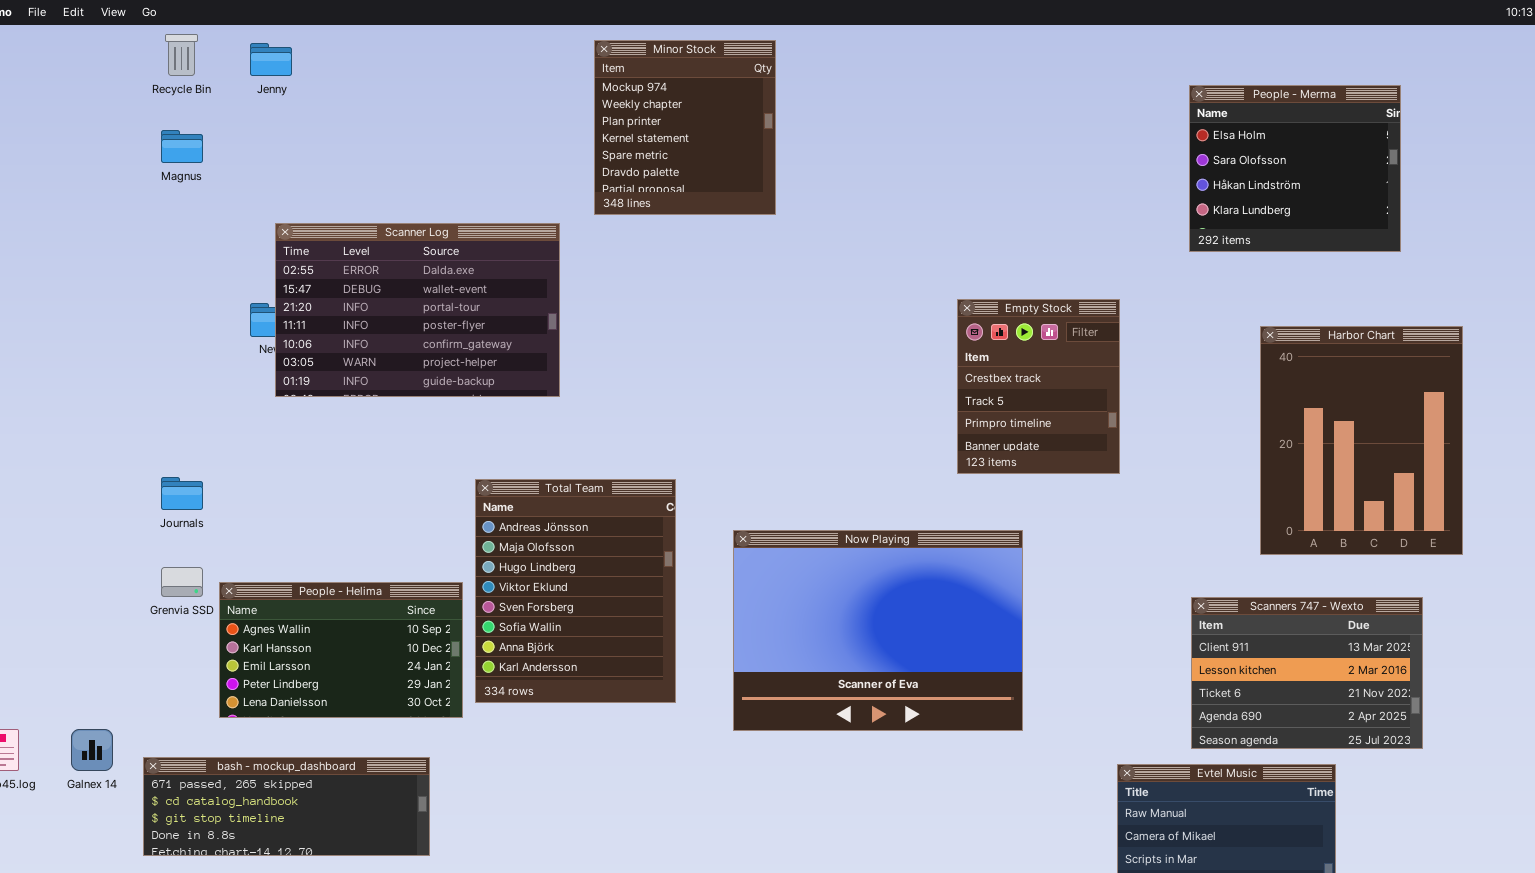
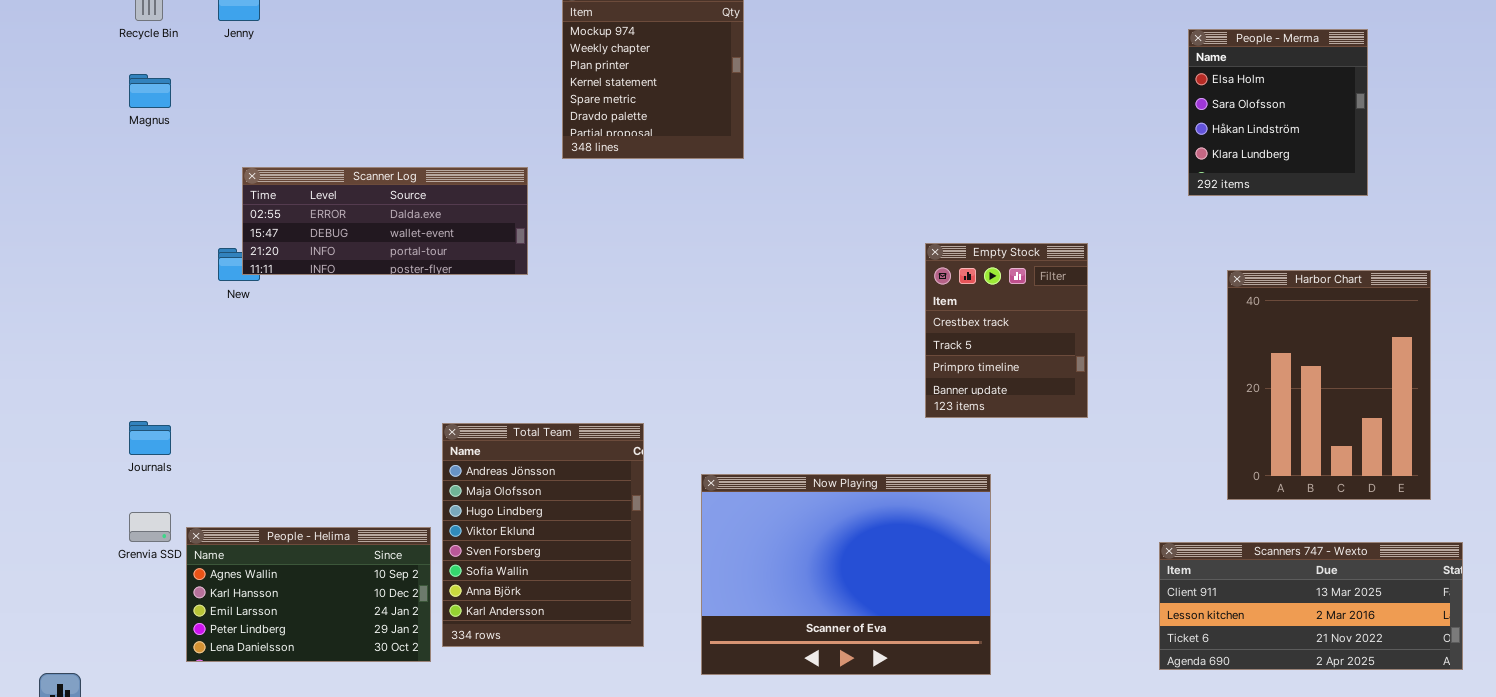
People - Merma: [1189,85,1401,252] -> [1188,29,1368,196], resized
Scanner Log: [275,223,560,397] -> [242,167,528,275], resized
Scanners 747 - Wexto: [1191,597,1423,749] -> [1159,542,1463,670], resized

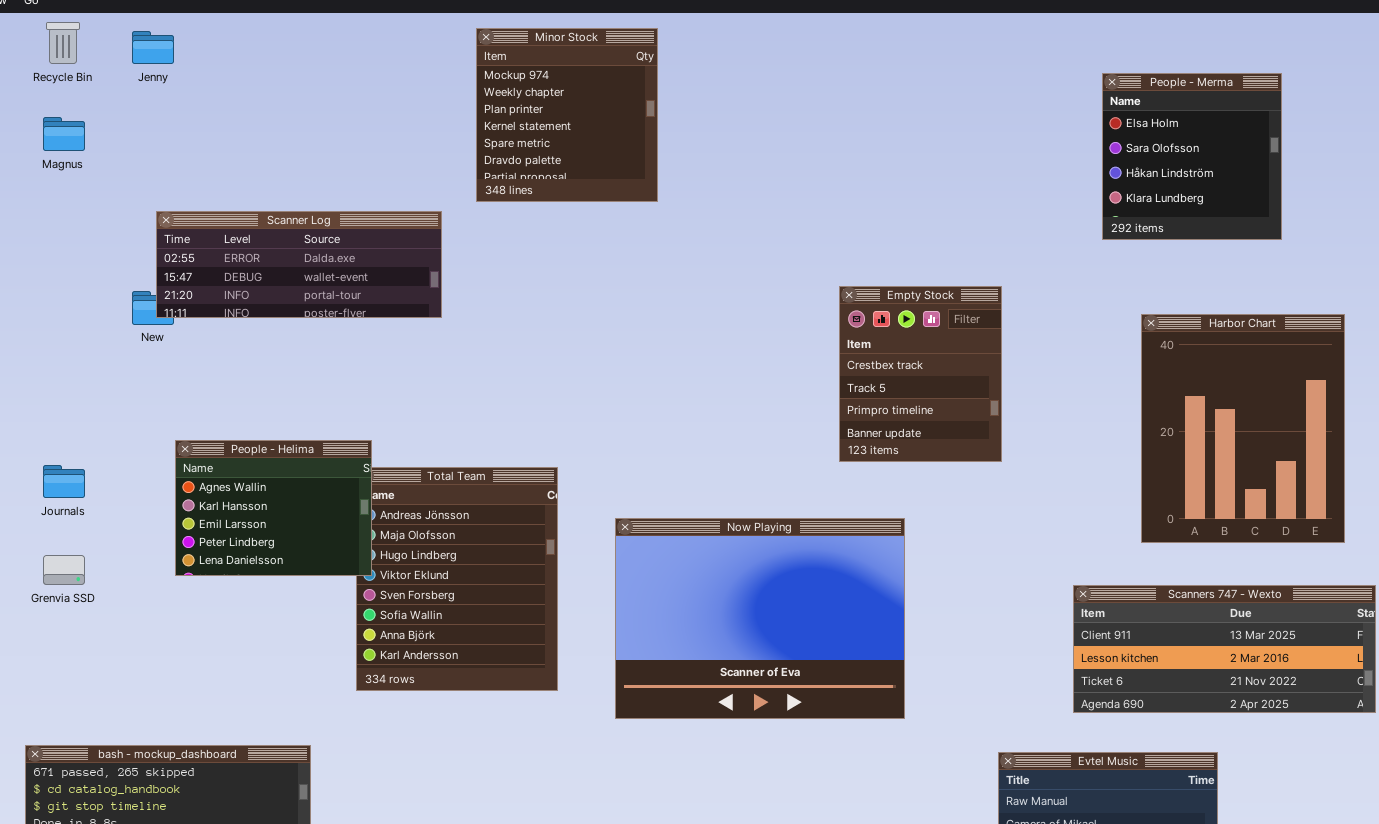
People - Helima: [186,527,431,662] -> [175,440,372,576], moved, resized

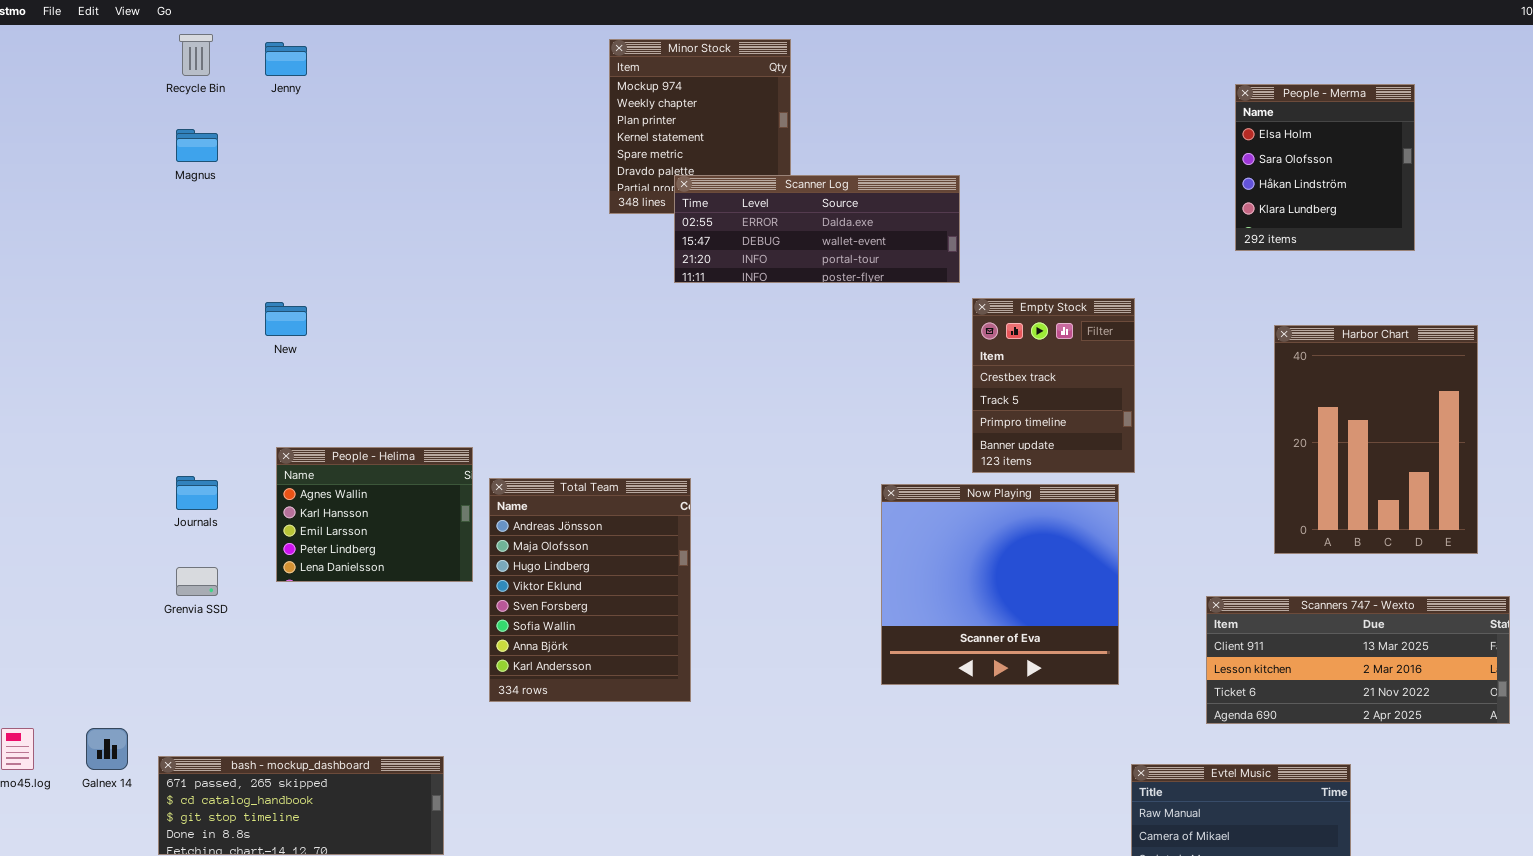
Scanner Log: [156,211,442,318] -> [674,175,960,283], moved
People - Helima: [175,440,372,576] -> [276,447,473,582], moved
Now Playing: [615,518,905,719] -> [881,484,1119,685], moved, resized

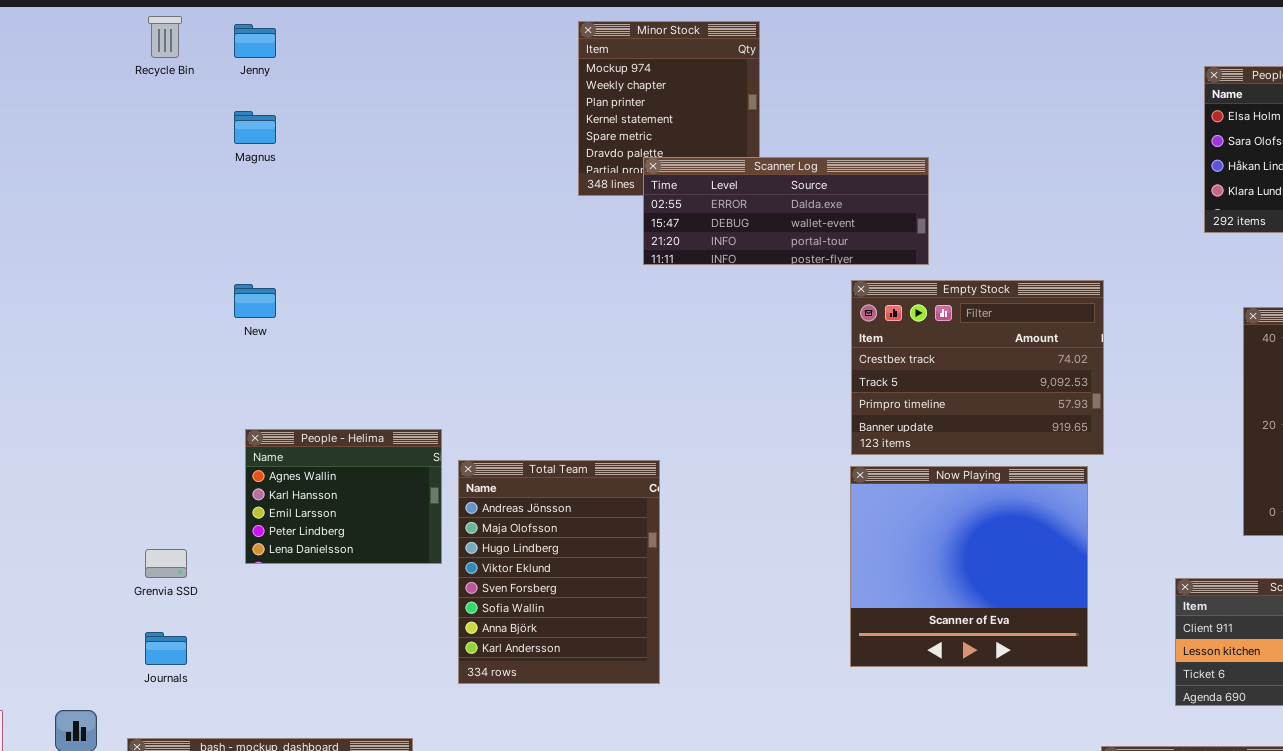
Magnus: [176,129,218,162] -> [234,111,276,144], moved
Empty Stock: [972,298,1135,473] -> [851,280,1104,455], resized
Journals: [176,476,218,510] -> [145,632,187,665], moved

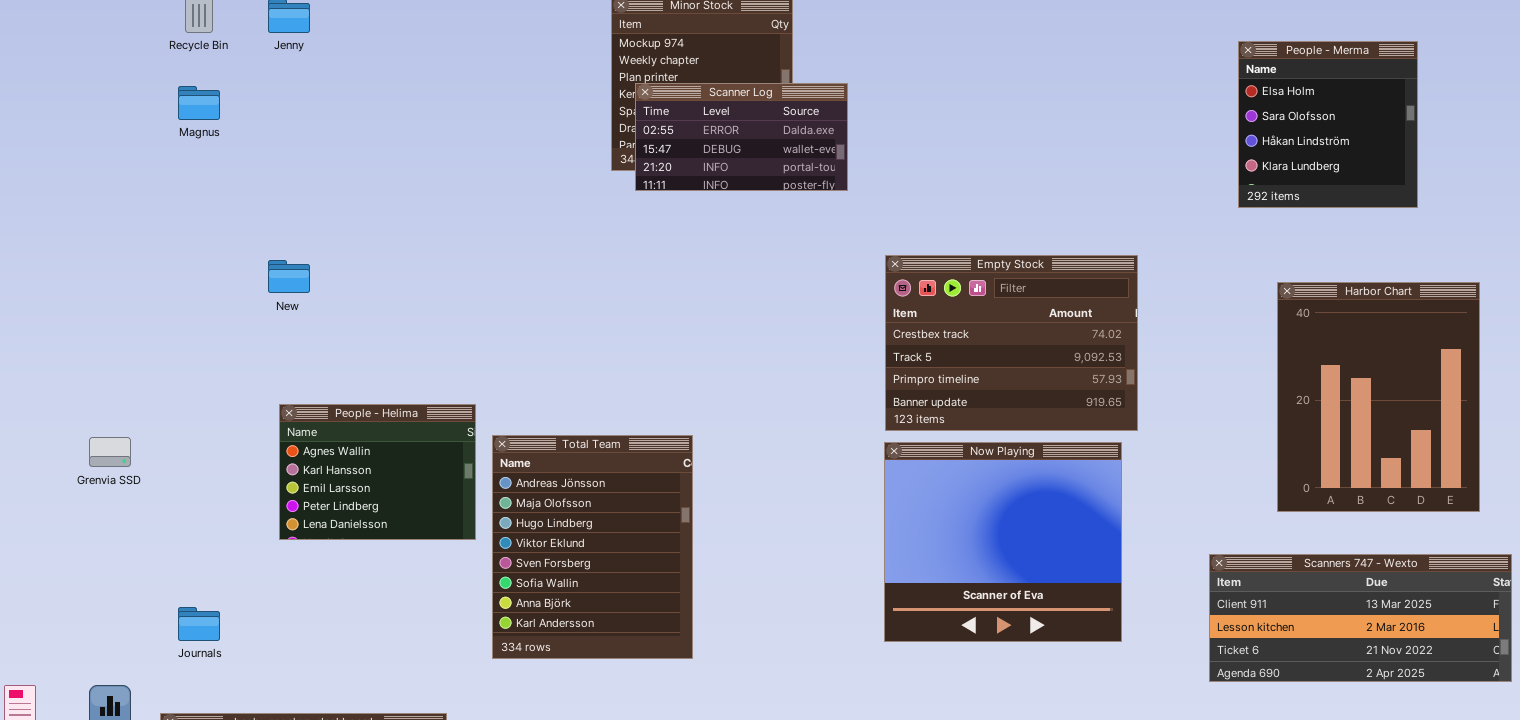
Magnus: [234,111,276,144] -> [178,86,220,120], moved
Scanner Log: [643,157,929,265] -> [635,83,848,191], moved, resized
Grenvia SSD: [145,549,187,578] -> [89,437,131,467], moved

